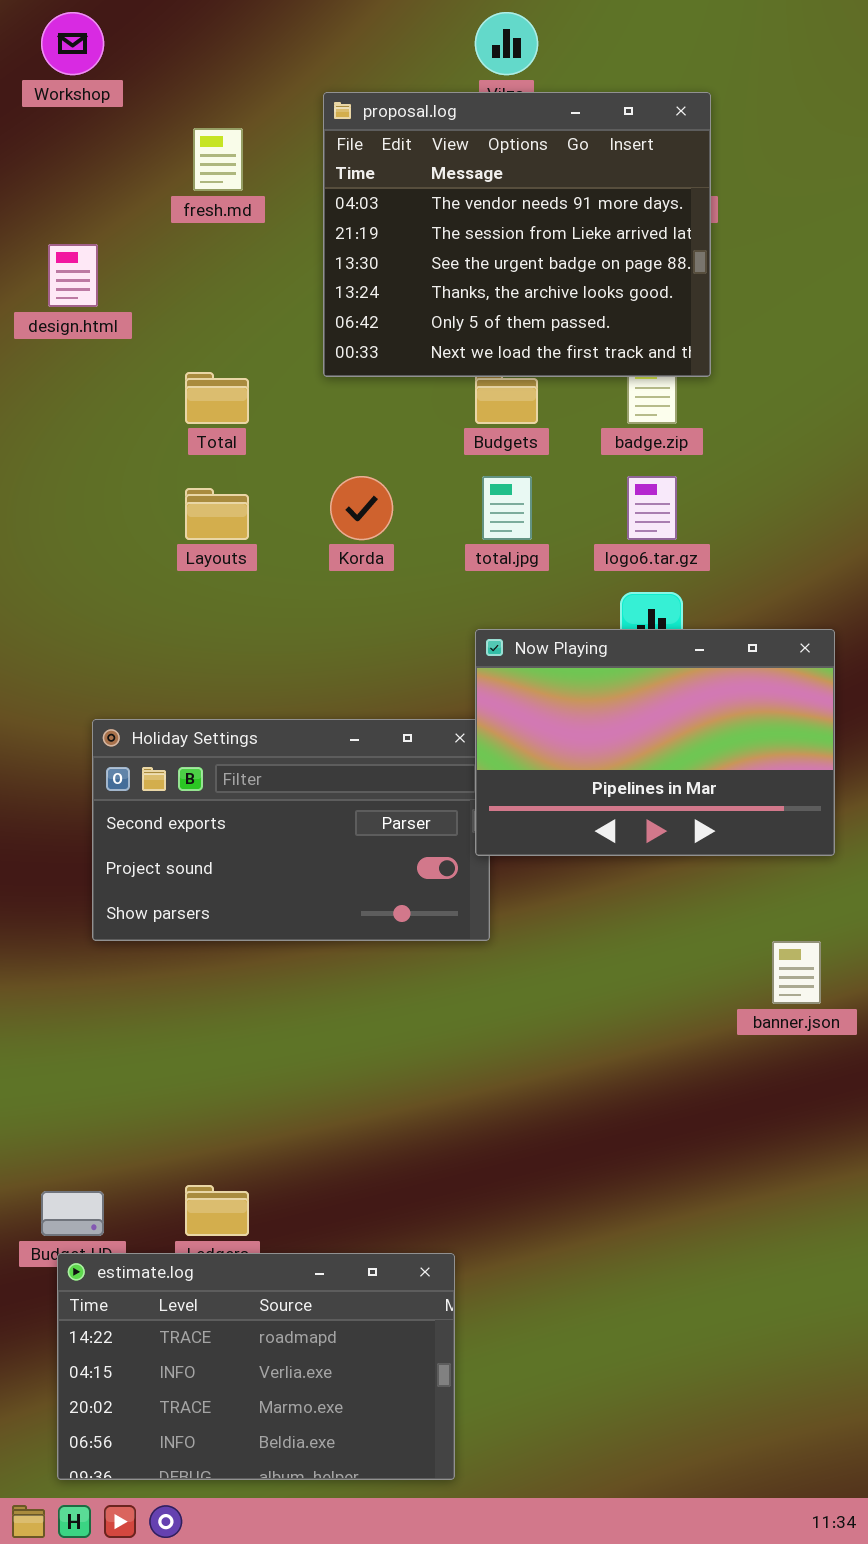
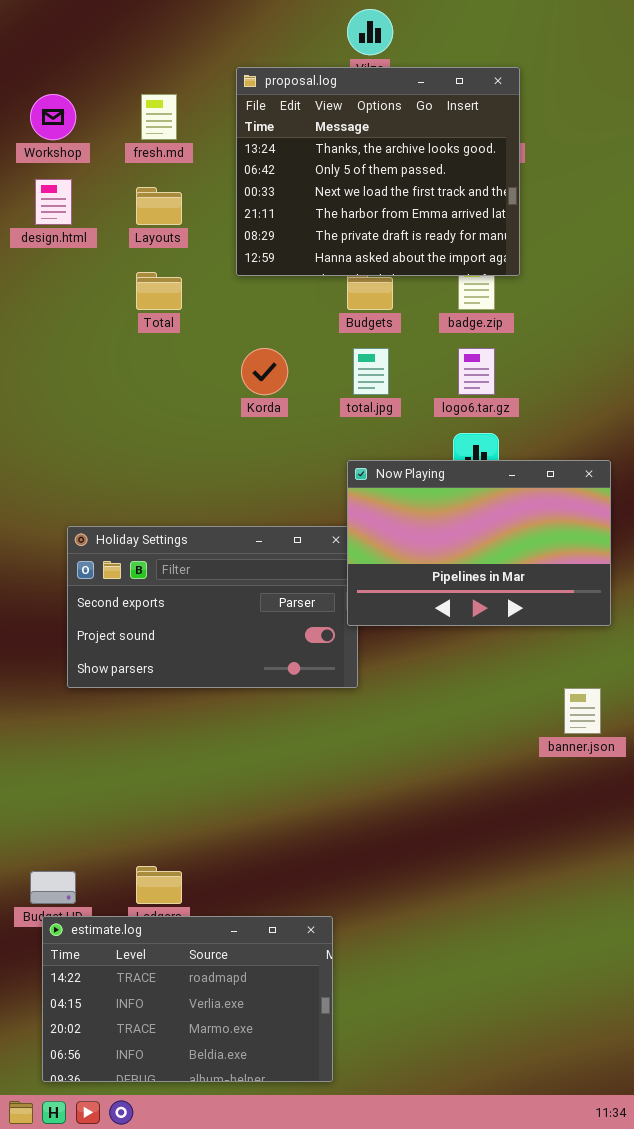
Workshop: [41,12,104,75] -> [30,94,76,140], moved
proposal.log: [323,92,711,377] -> [236,67,520,276], scrolled down 3 rows
Layouts: [185,488,249,540] -> [136,187,182,225], moved

